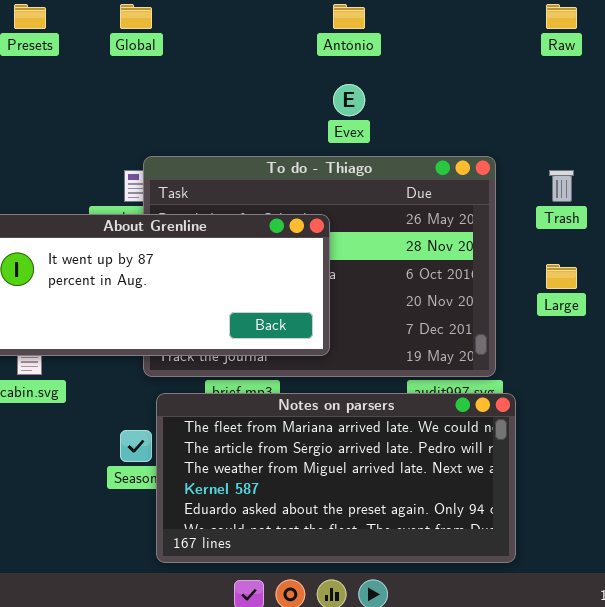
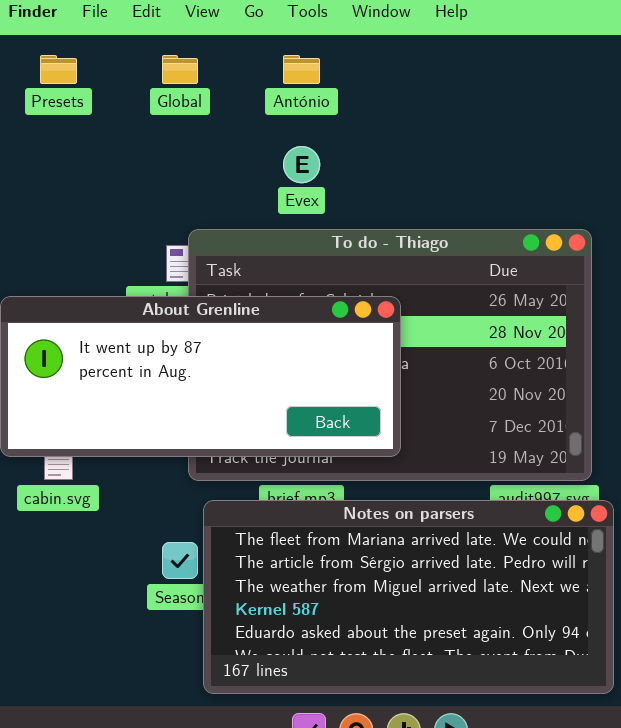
António: [333,4,365,29] -> [283,55,320,84], moved
Evex: [333,84,365,116] -> [283,146,320,183], moved

